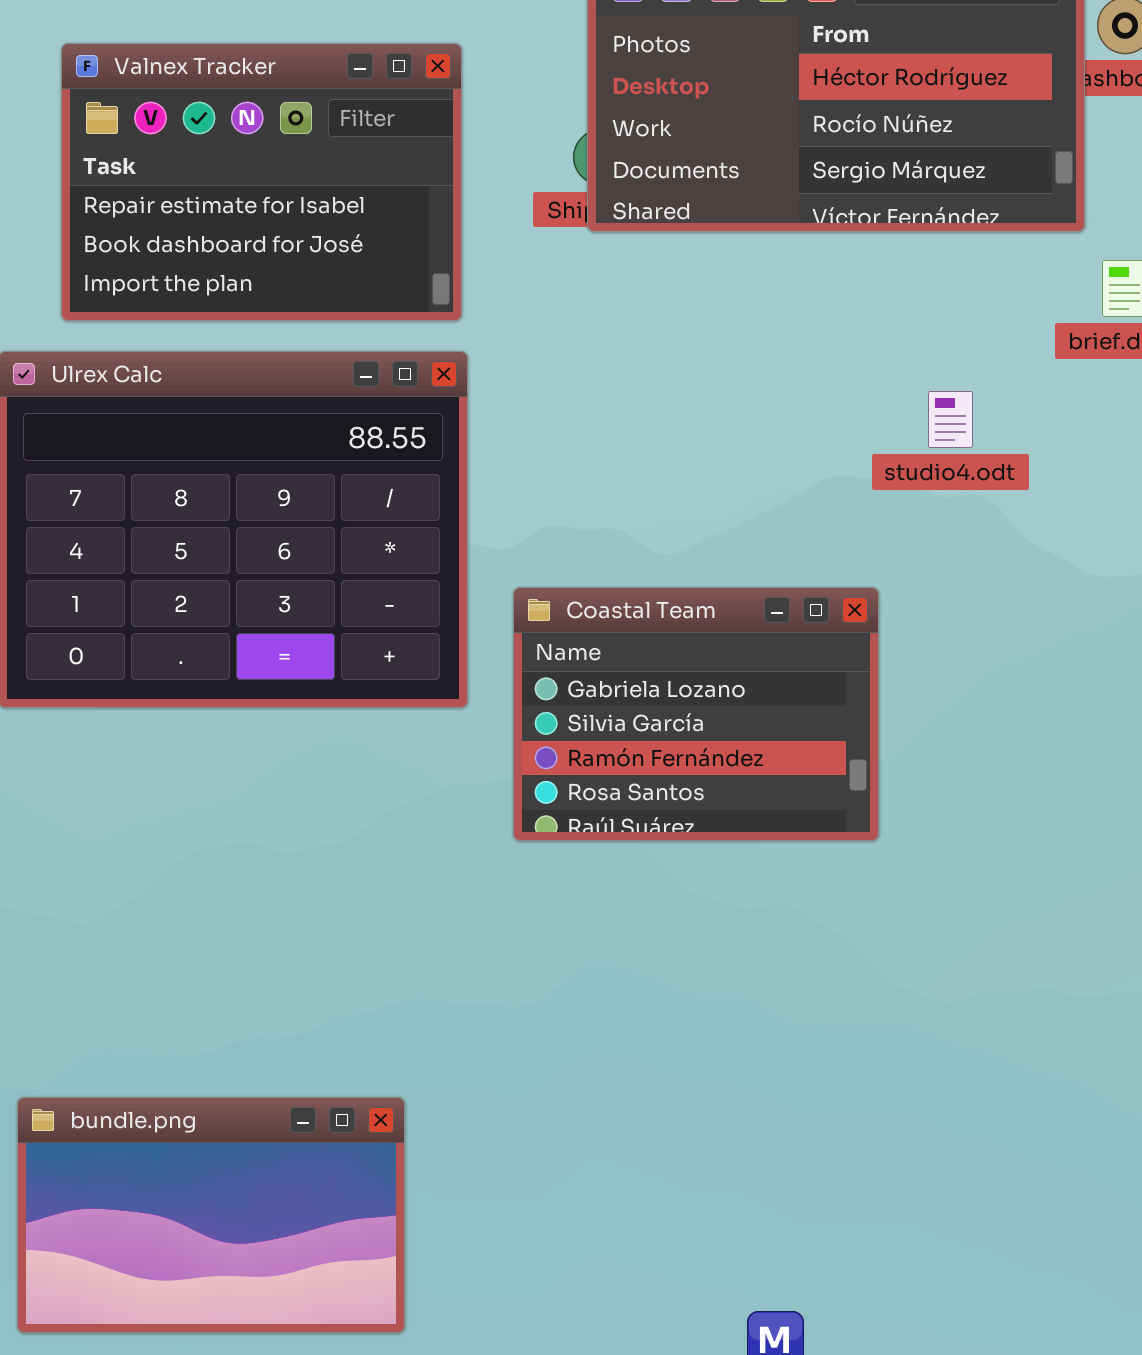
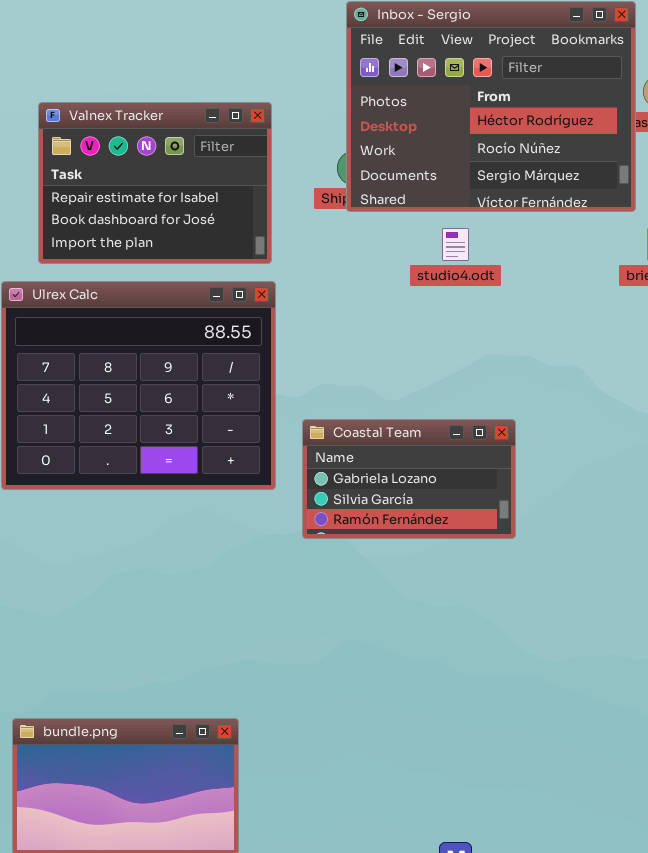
studio4.odt: [928,391,973,448] -> [442,228,469,261], moved
Coastal Team: [513,587,879,841] -> [302,419,516,539], resized

